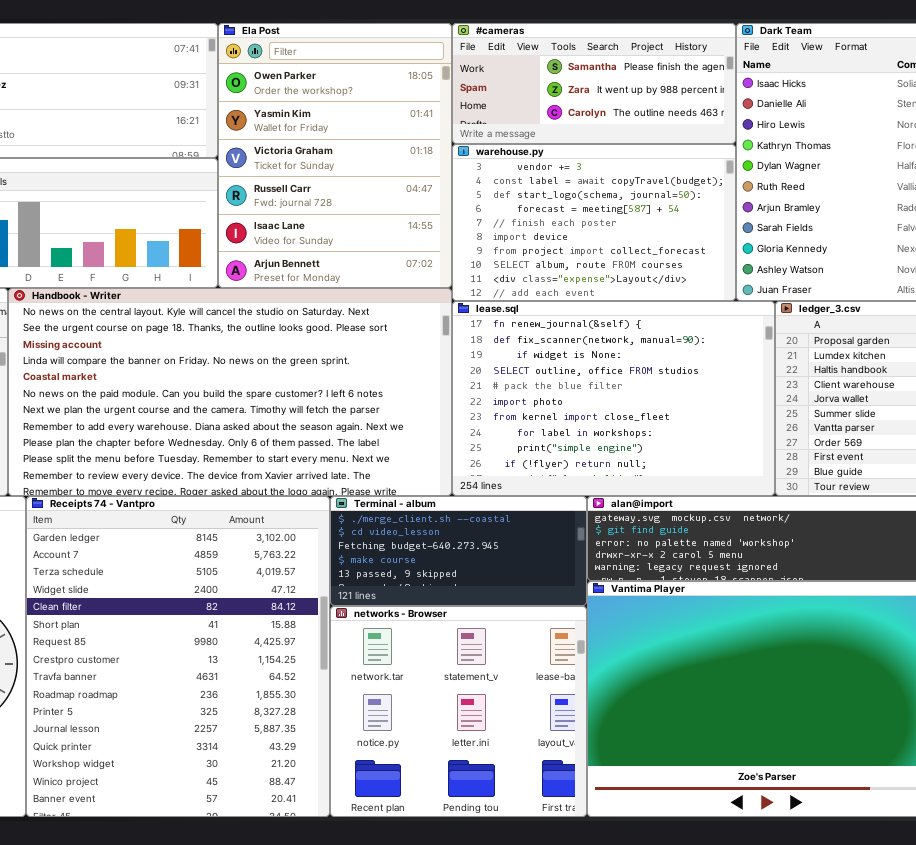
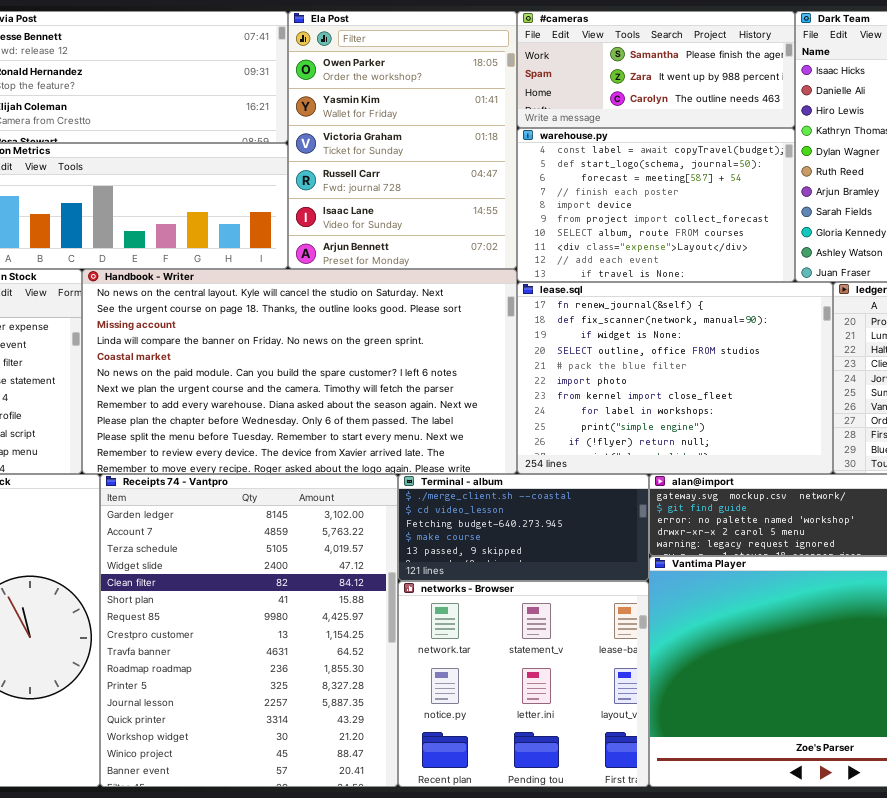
warehouse.py: [452,144,736,301] -> [517,128,795,282], scrolled down 1 row

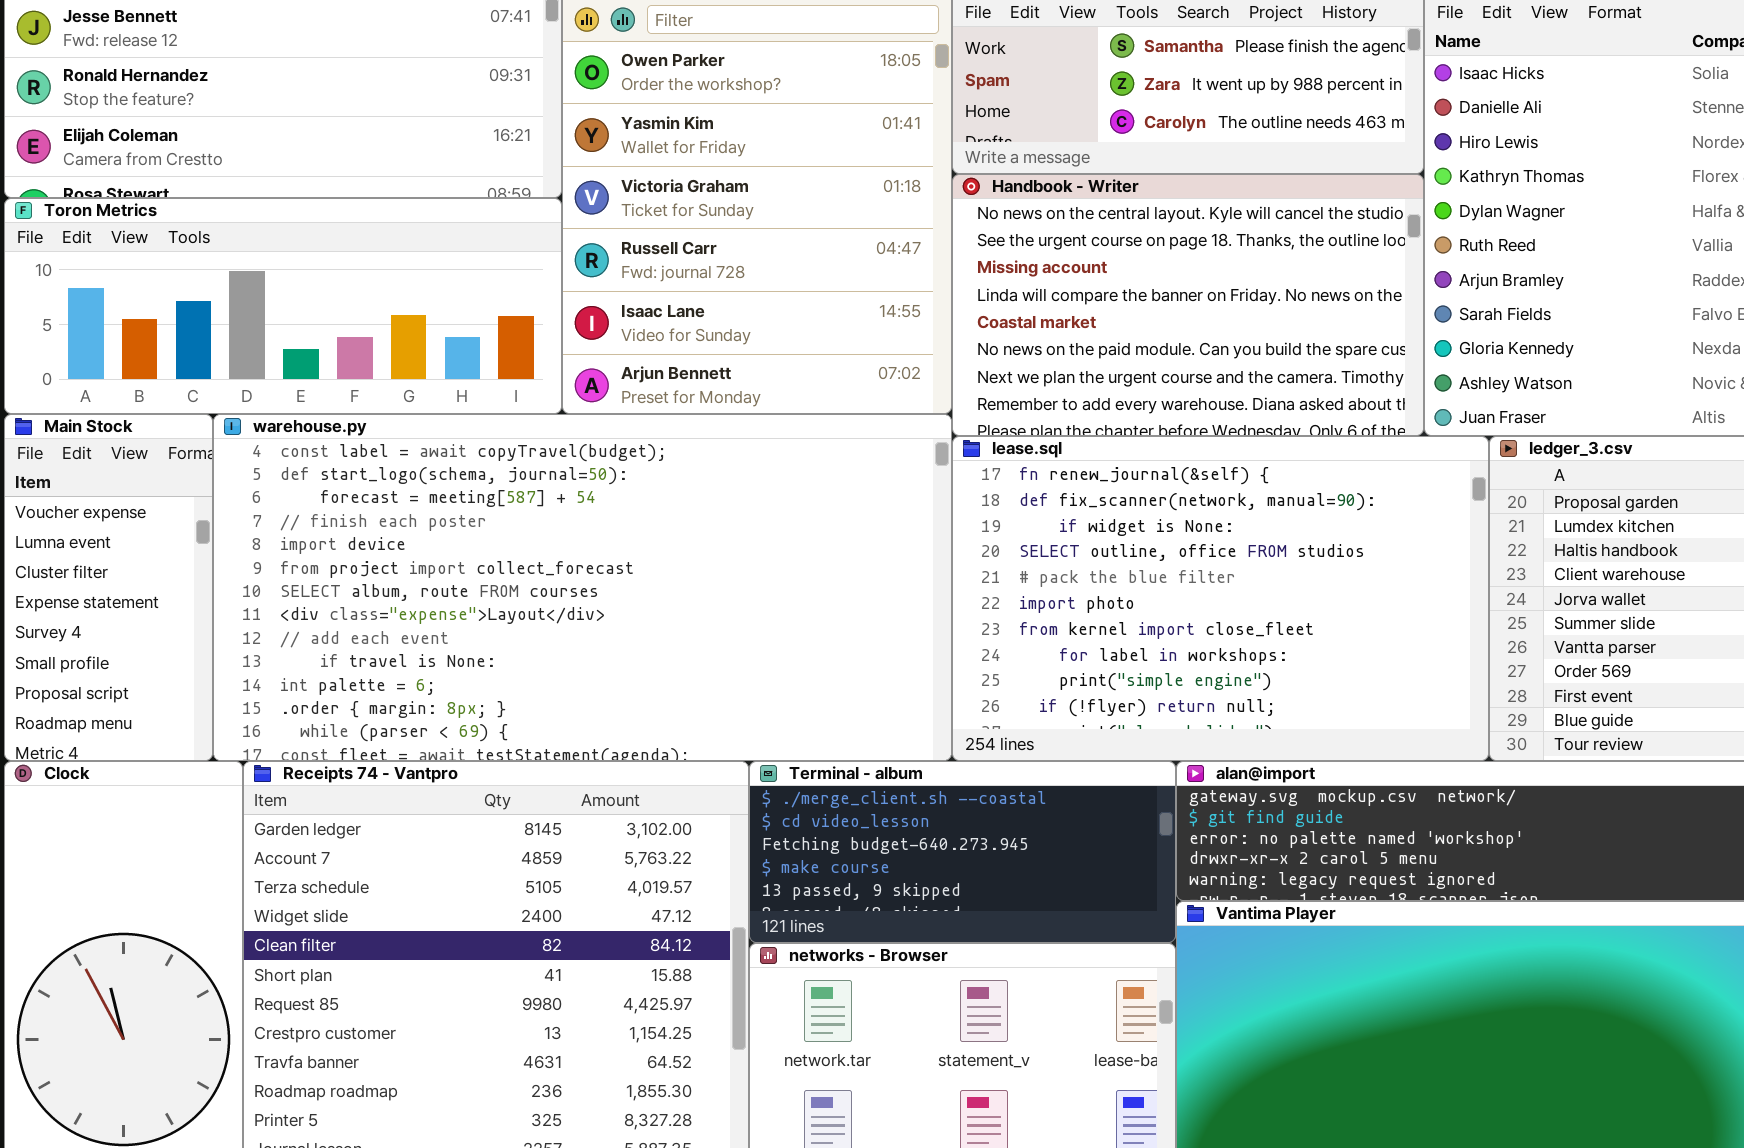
warehouse.py: [517,128,795,282] -> [213,414,952,761], moved, resized
Handbook - Writer: [82,269,517,474] -> [952,174,1424,436], moved, resized

